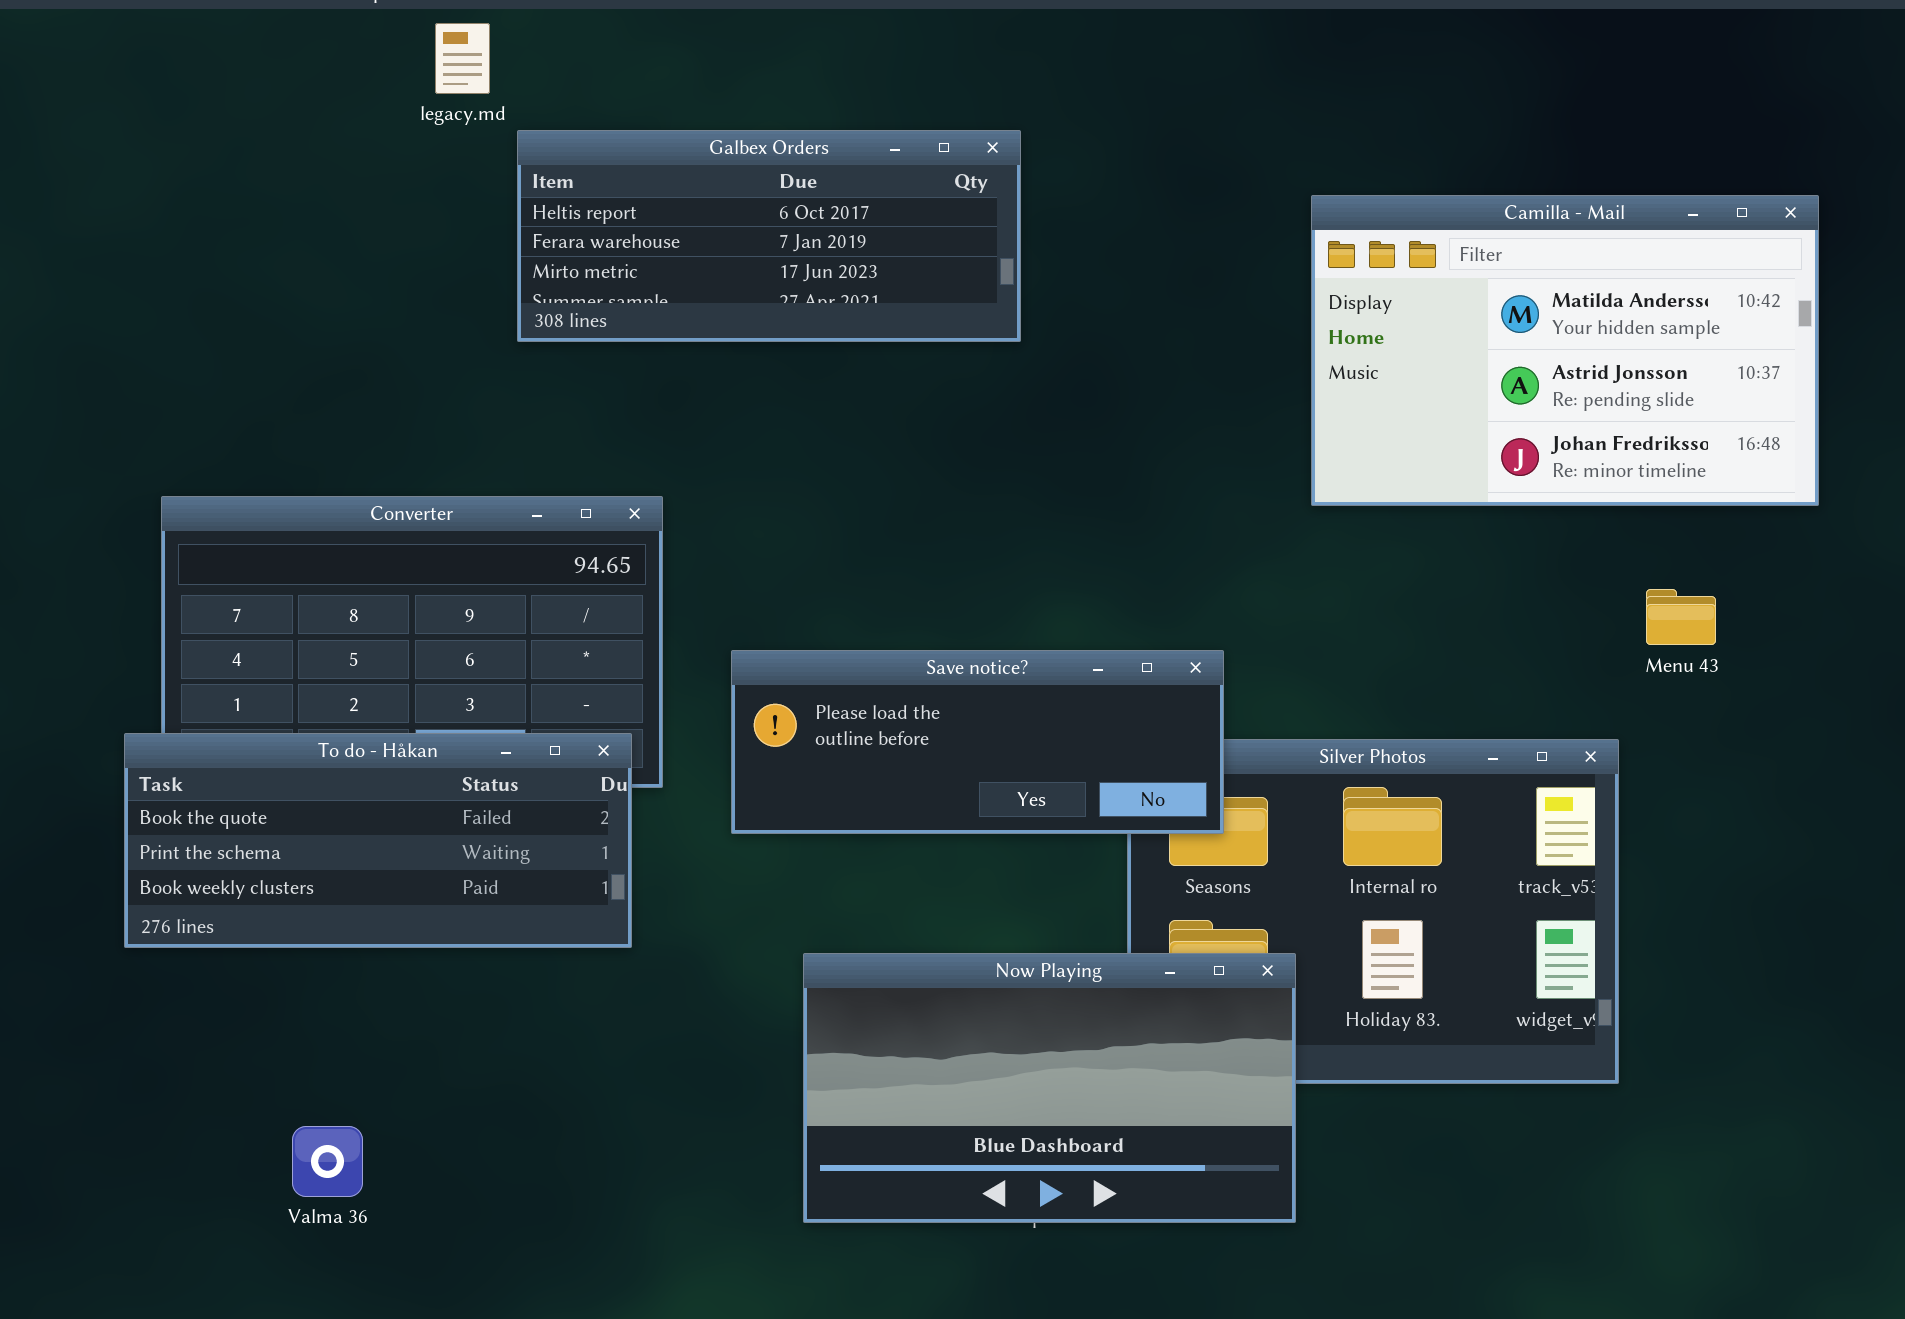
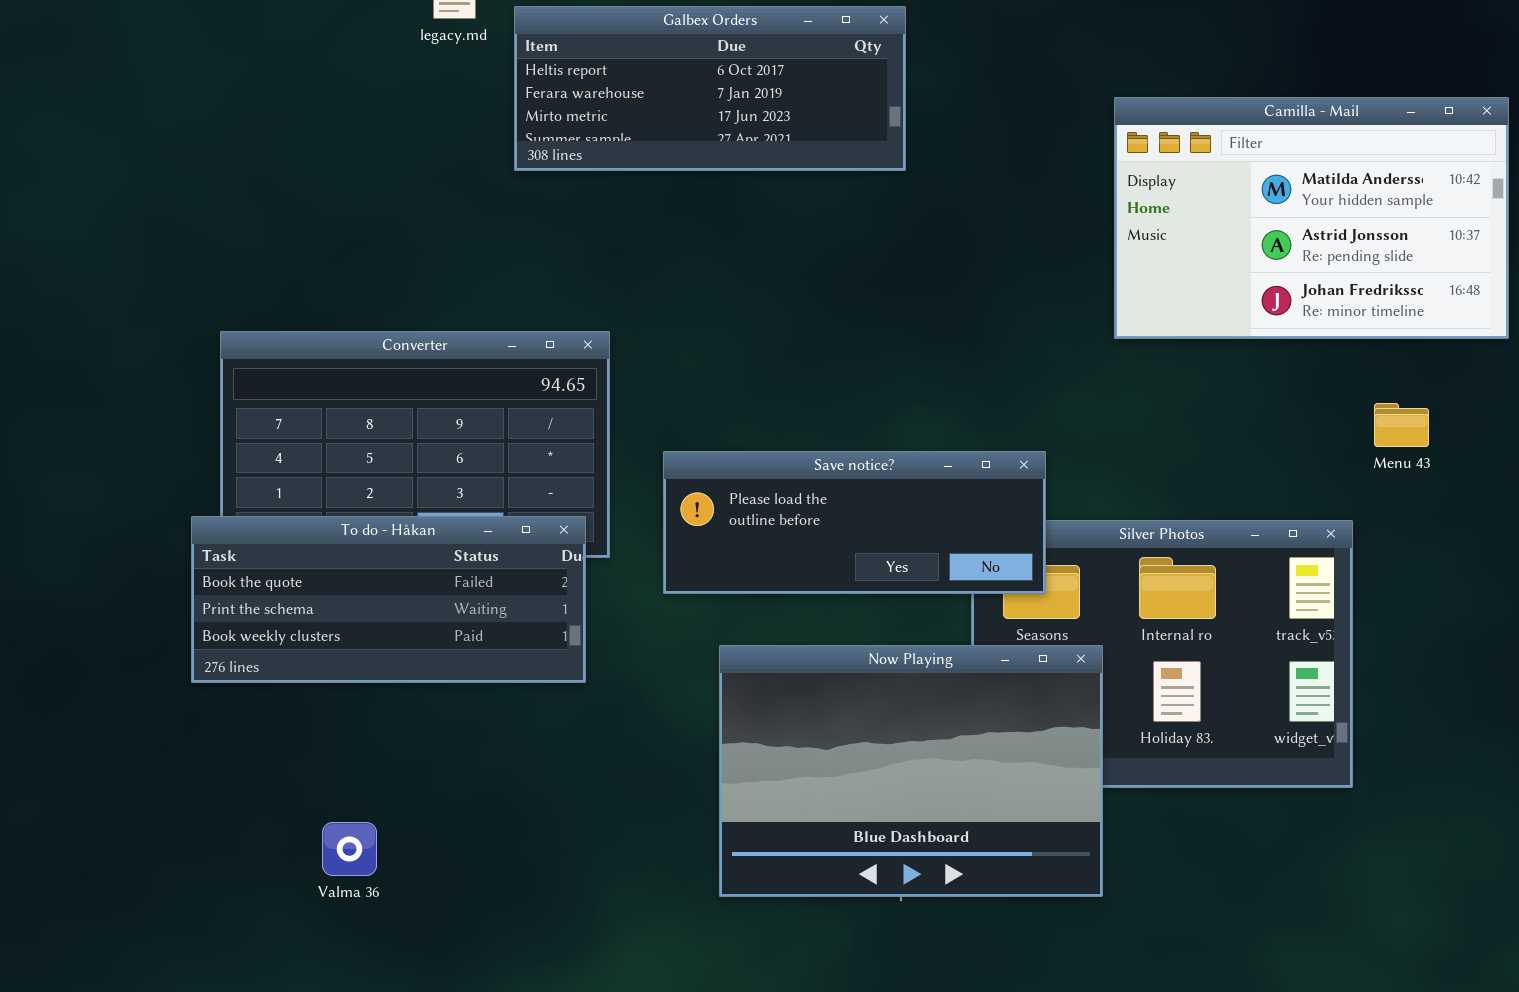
Galbex Orders: [517,130,1021,342] -> [514,6,906,171], moved
Now Playing: [803,953,1296,1223] -> [719,645,1103,897], resized

